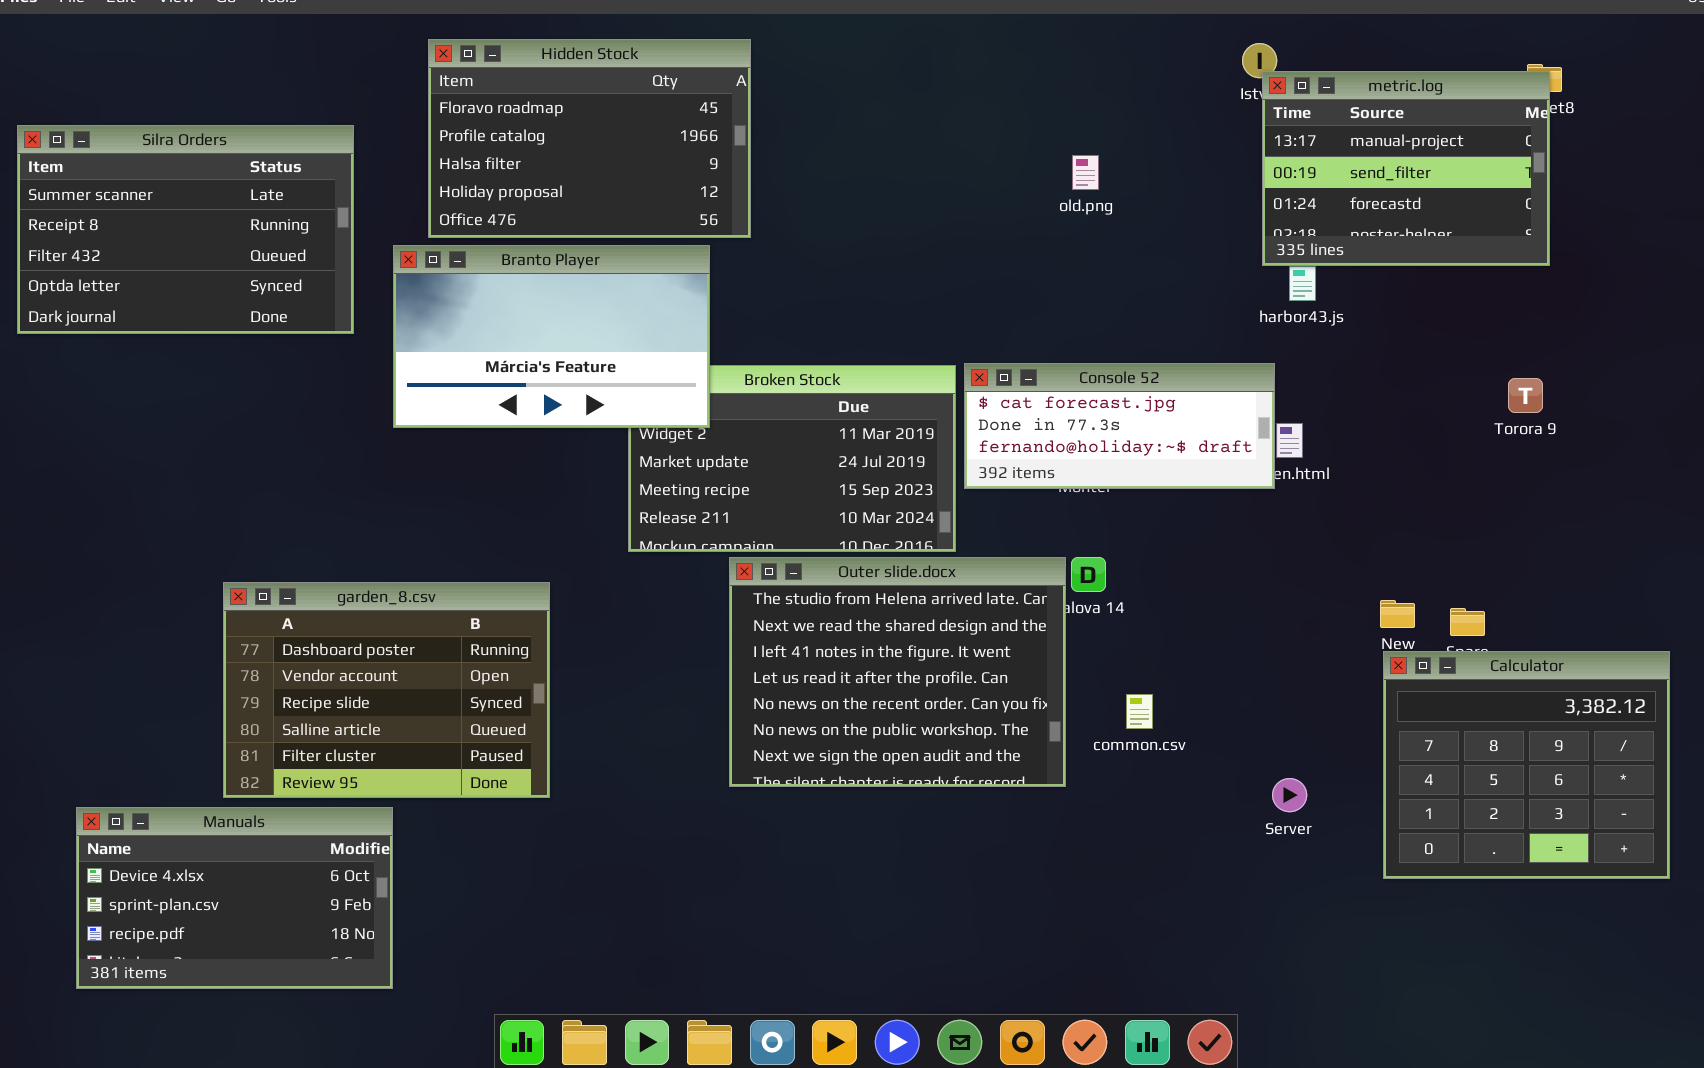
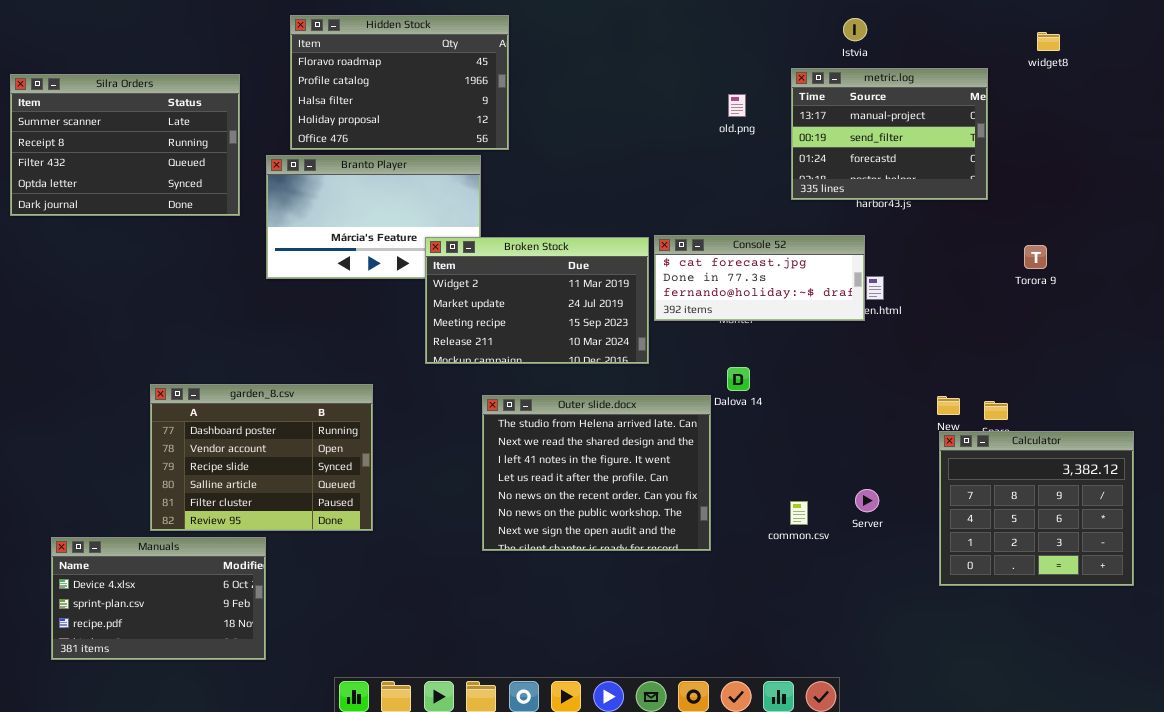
metric.log: [1262,71,1550,266] -> [791,68,988,200], moved
Broken Stock: [628,365,956,552] -> [425,237,649,364], raised
Outer slide.docx: [729,557,1066,787] -> [482,395,711,551], moved
common.csv: [1126,694,1153,729] -> [790,501,808,525], moved
Server: [1272,778,1307,812] -> [855,489,879,512], moved

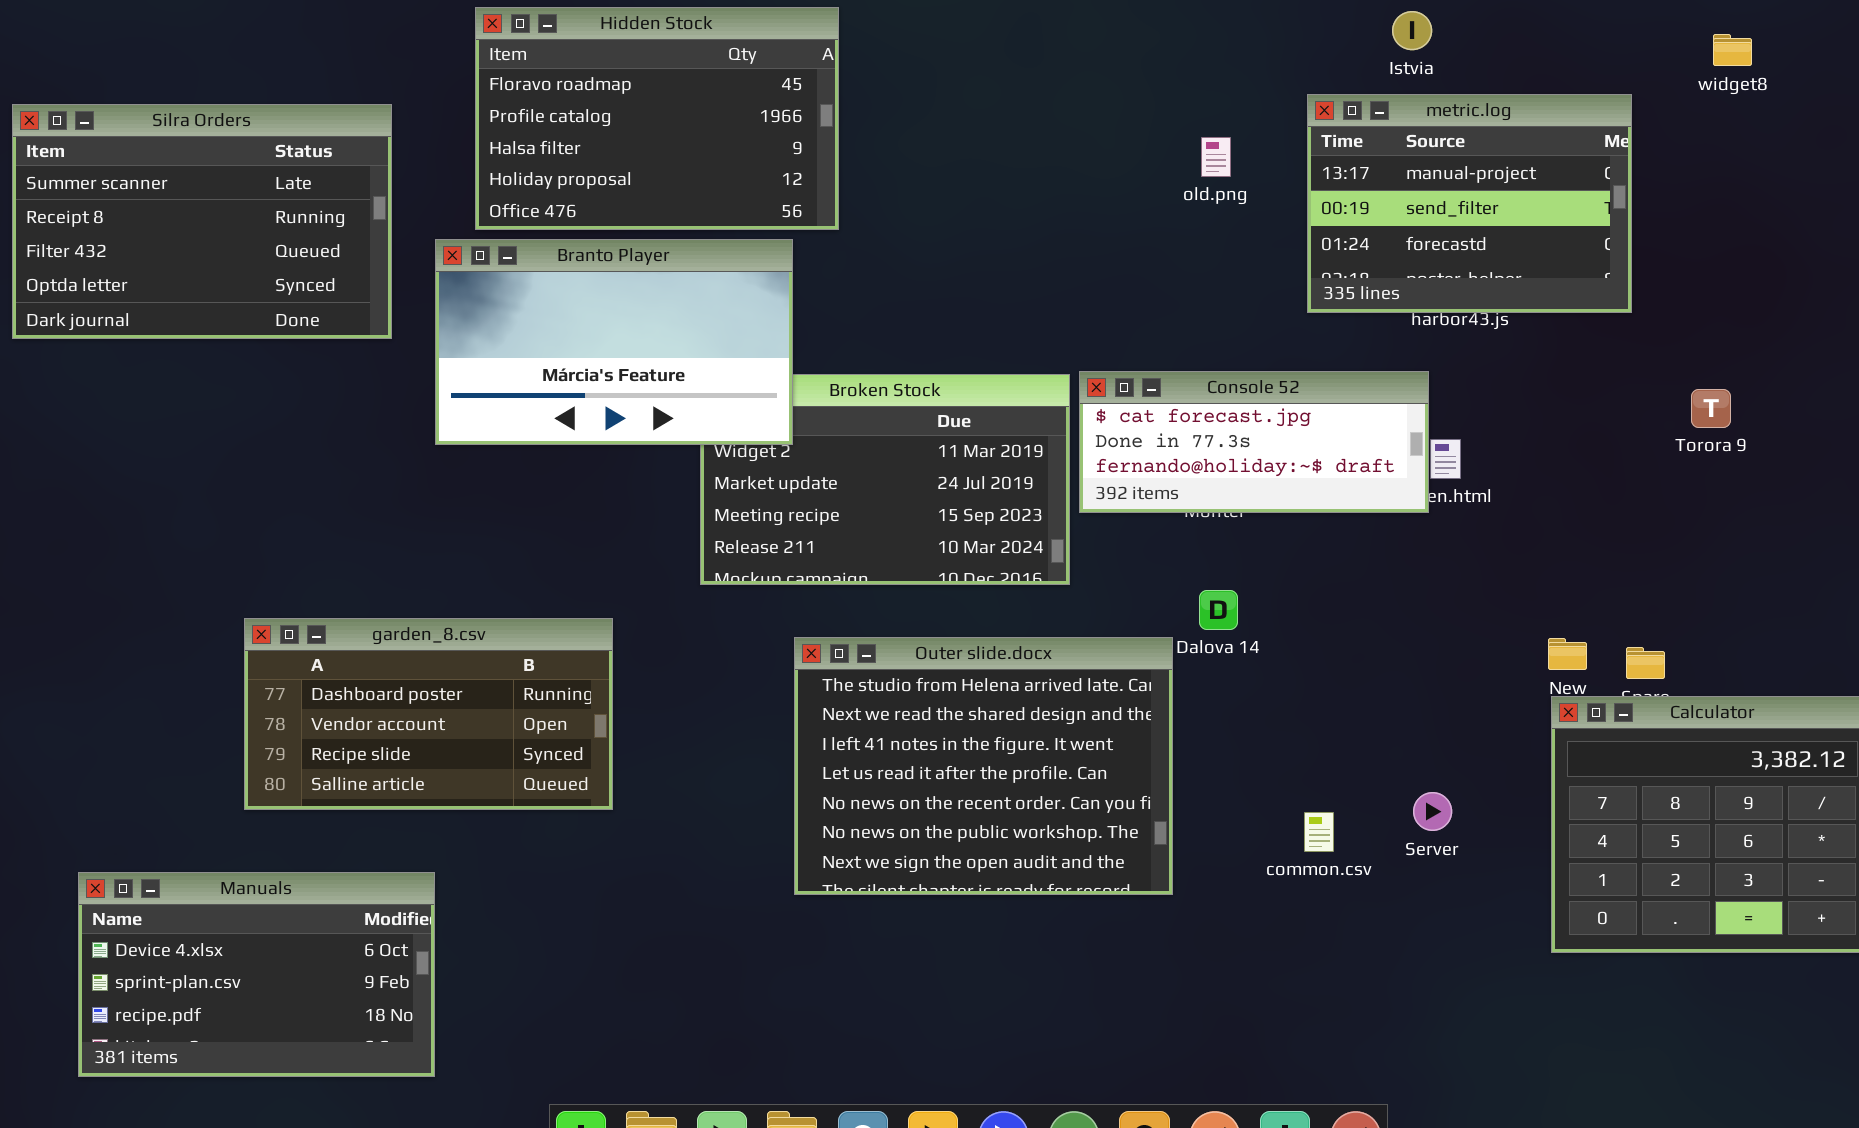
Branto Player: [266,155,481,279] -> [435,239,793,445], raised
garden_8.csv: [150,384,373,531] -> [244,618,613,810], resized

